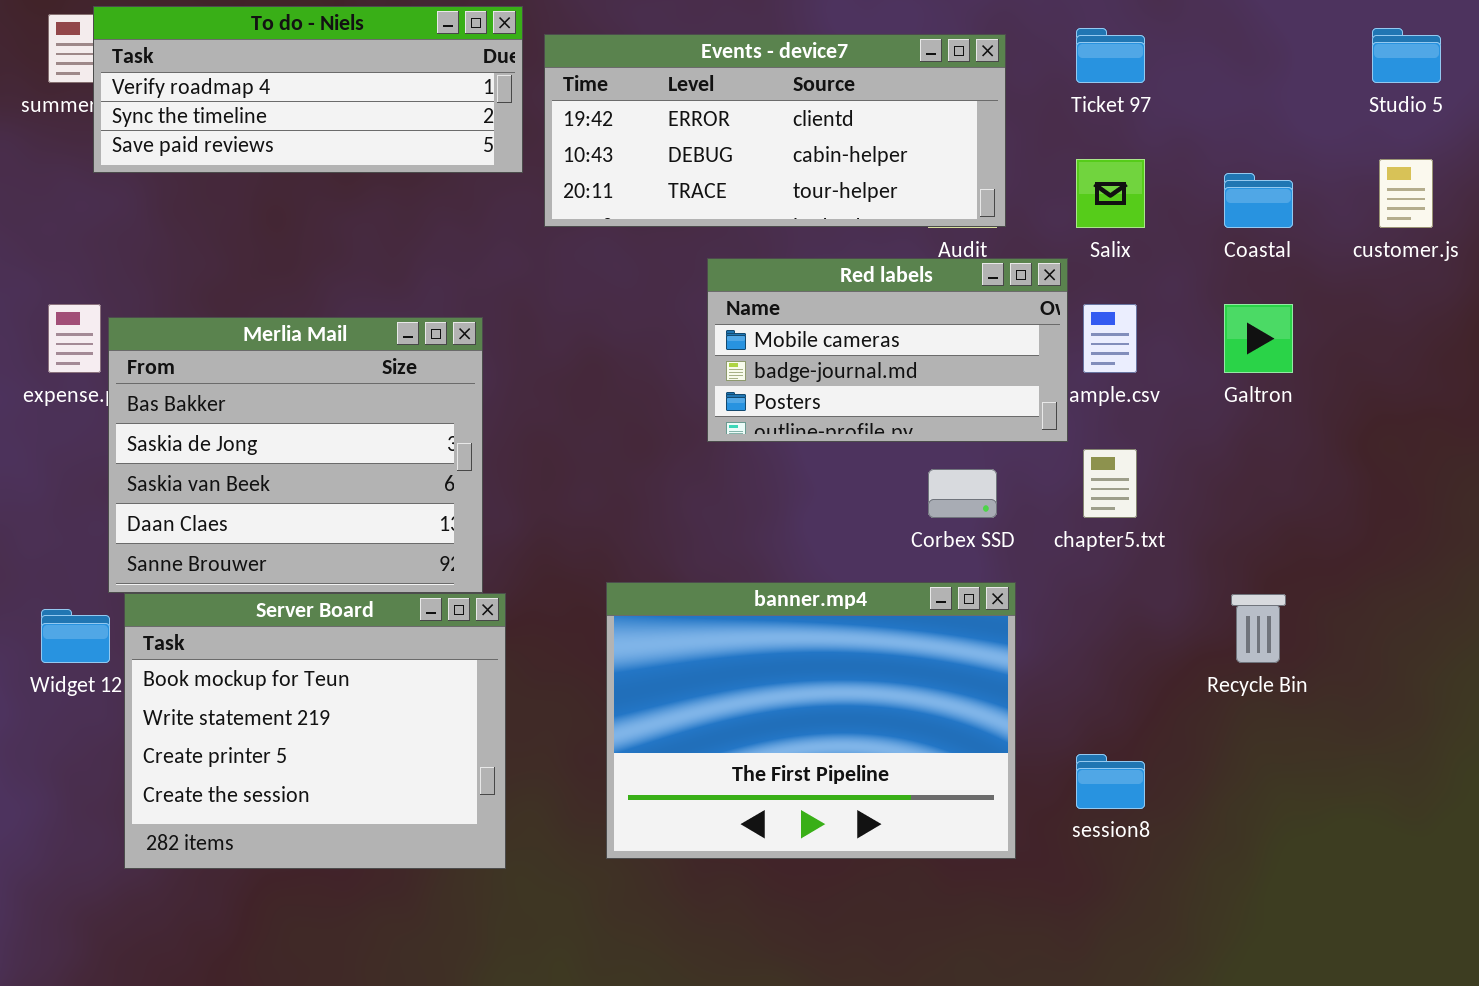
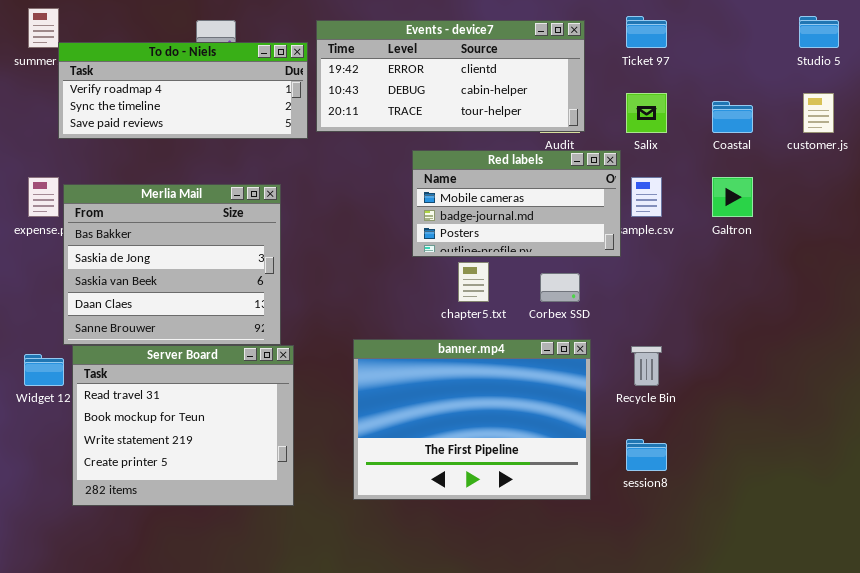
To do - Niels: [93,6,523,173] -> [58,42,308,139], moved
chapter5.txt: [1083,449,1137,518] -> [458,262,489,302], moved
Server Board: [124,593,506,869] -> [72,345,294,506], scrolled up 1 row
Recycle Bin: [1231,594,1286,663] -> [631,346,662,386], moved

